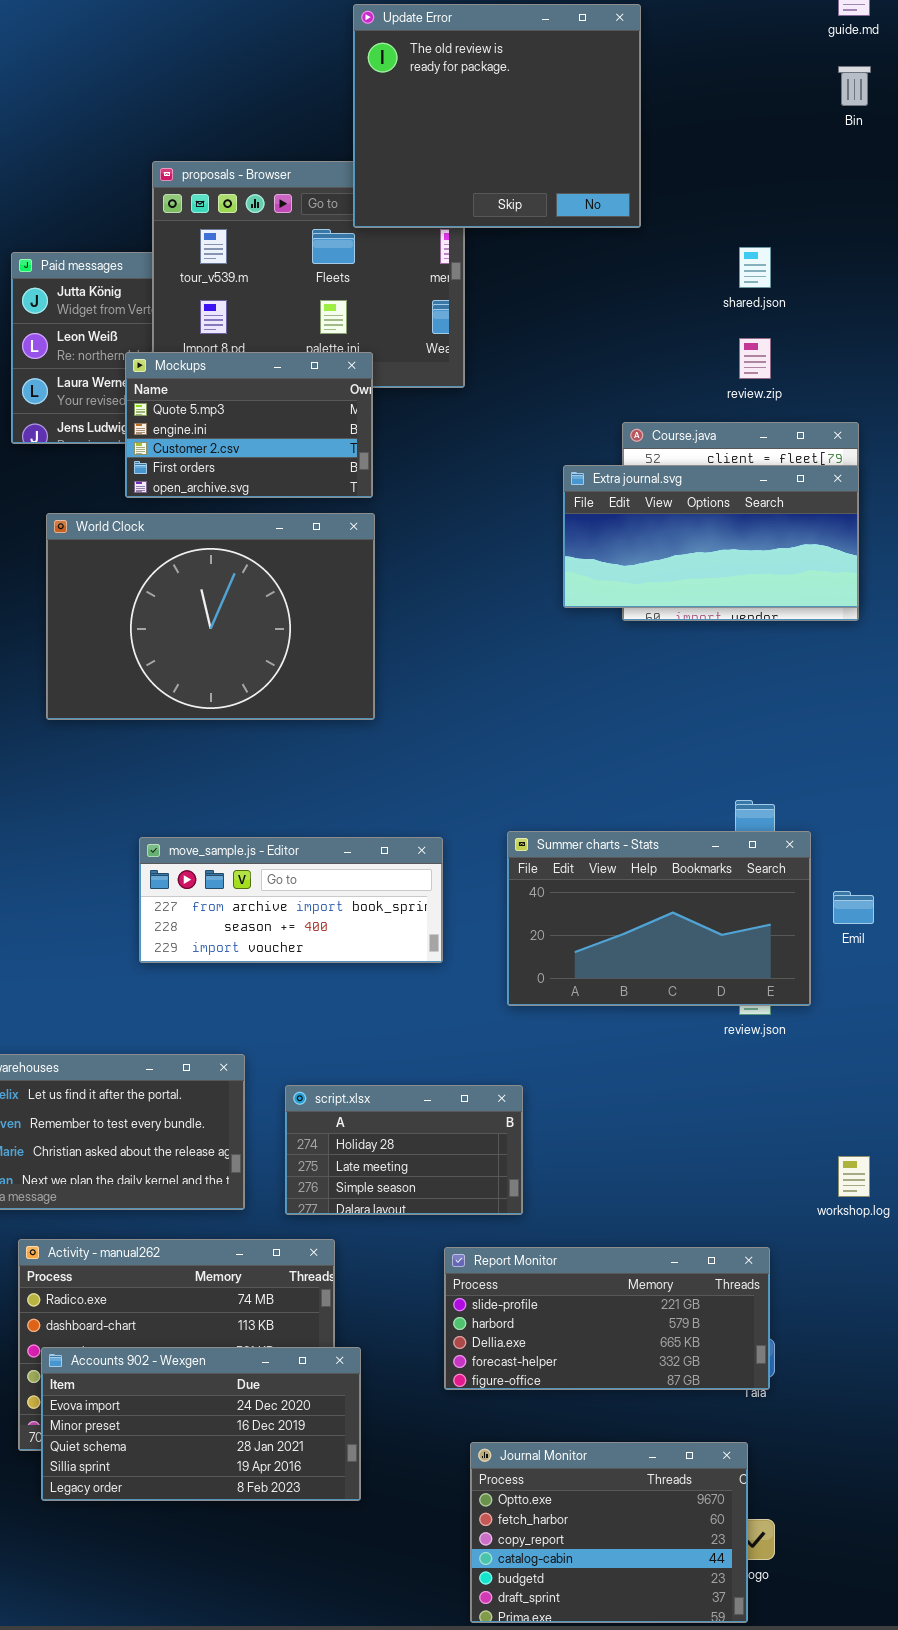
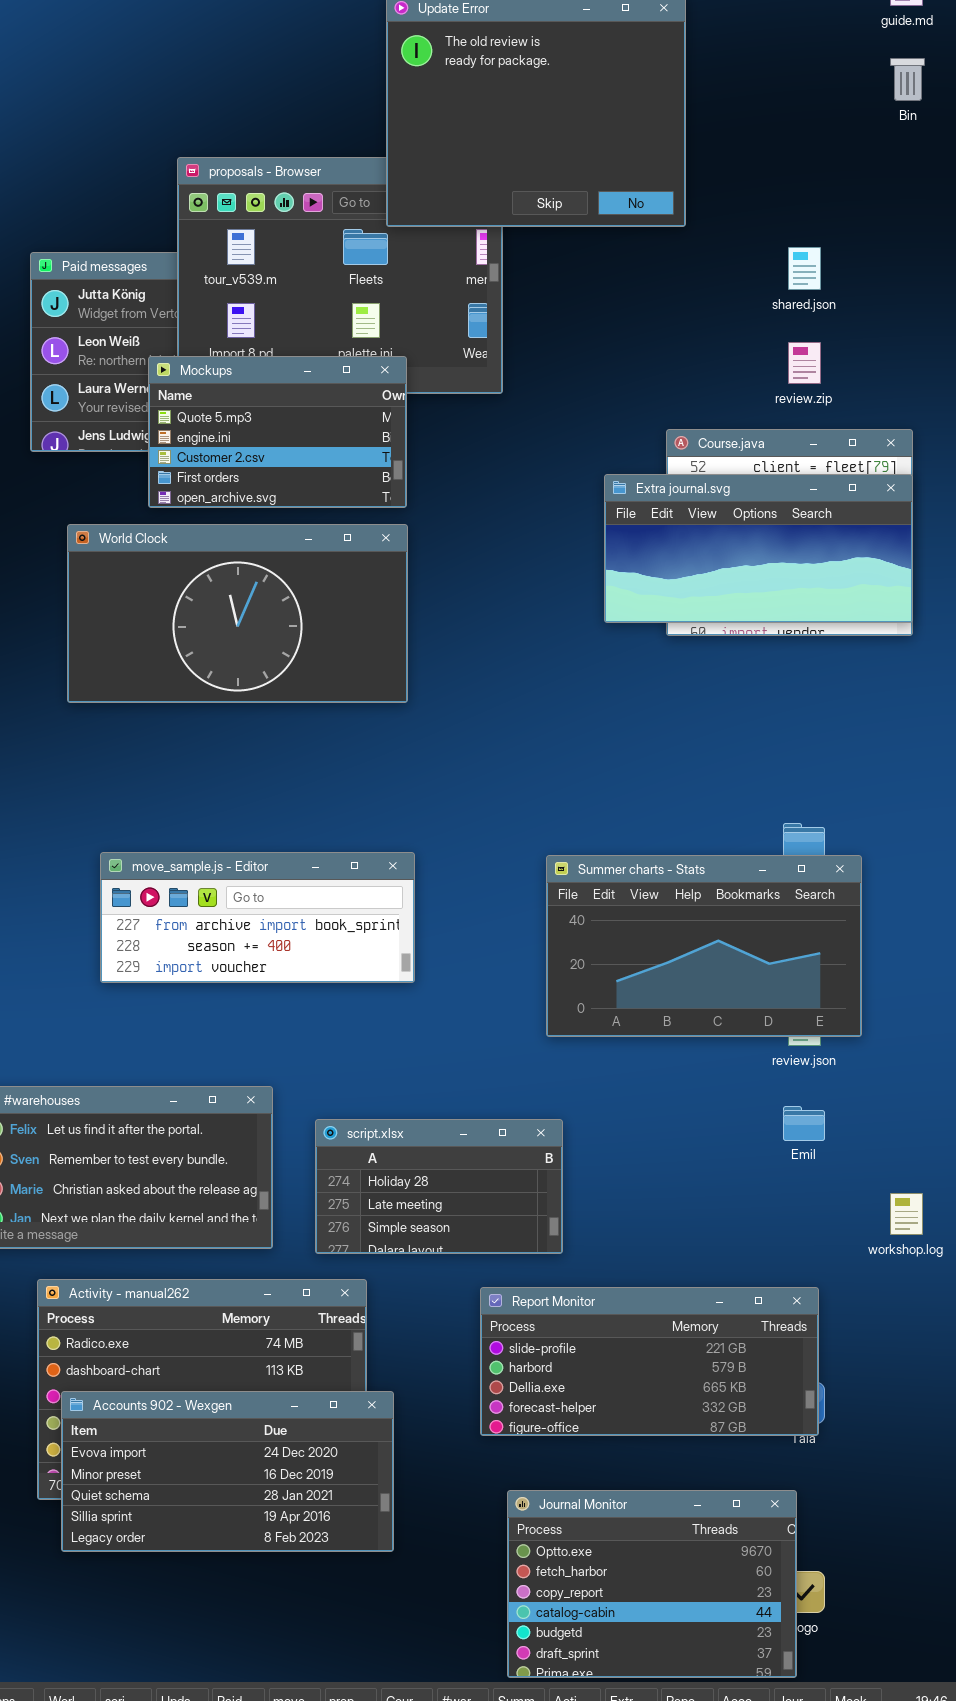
World Clock: [46,513,375,720] -> [67,524,408,703], resized
move_sample.js - Editor: [139,837,443,963] -> [100,852,415,983], moved
Emil: [833,891,874,924] -> [783,1106,825,1141], moved

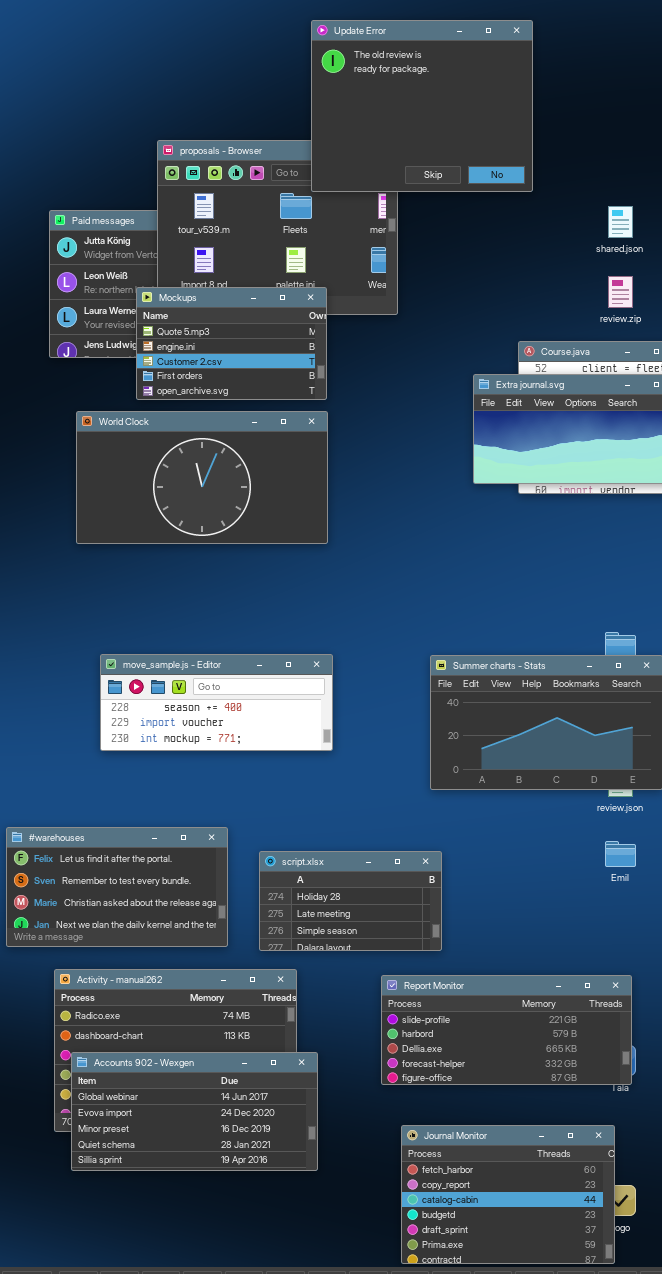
move_sample.js - Editor: [100,852,415,983] -> [100,654,333,751], scrolled down 1 row
Accounts 902 - Wexgen: [61,1391,394,1552] -> [71,1052,318,1171], scrolled up 1 row
Journal Monitor: [507,1490,797,1678] -> [401,1125,615,1264], scrolled down 1 row

